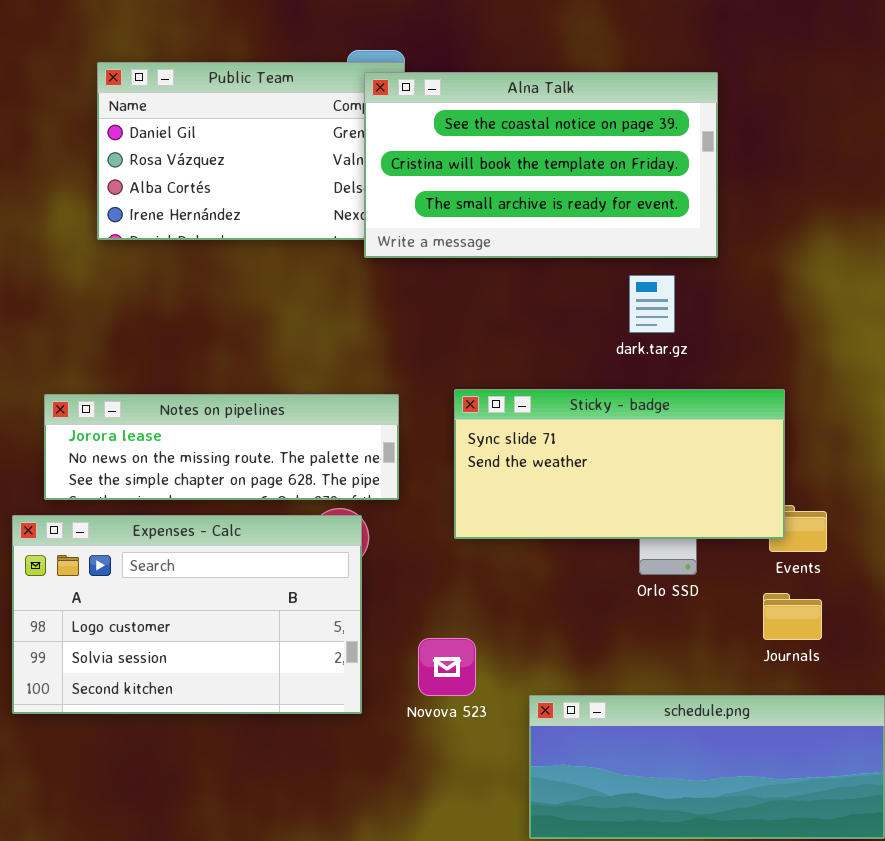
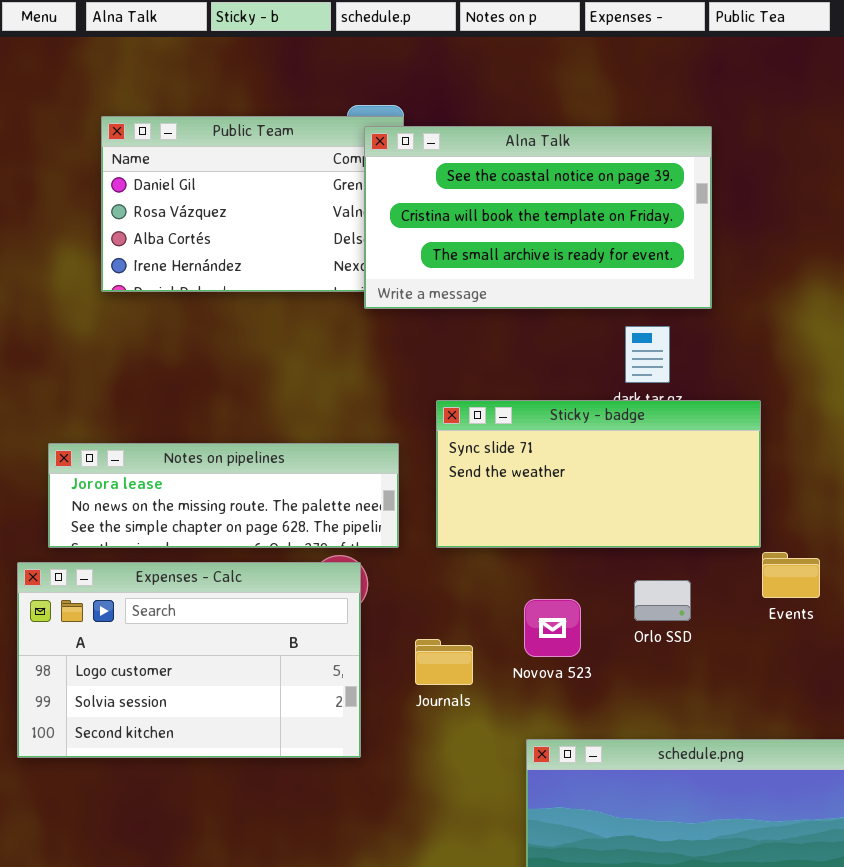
Sticky - badge: [454,389,785,539] -> [436,400,761,548], moved
Journals: [763,593,822,640] -> [415,639,473,685], moved
Novova 523: [418,638,476,696] -> [524,599,581,657], moved

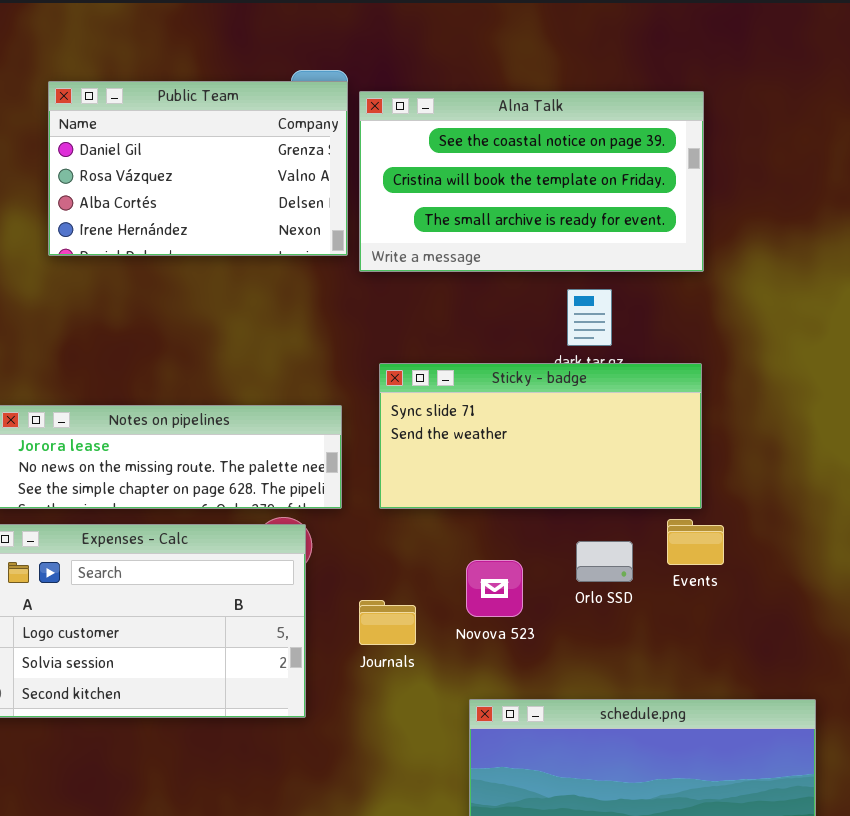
Alna Talk: [364,126,712,309] -> [359,91,704,272], moved
Events: [762,552,820,598] -> [667,519,724,565], moved

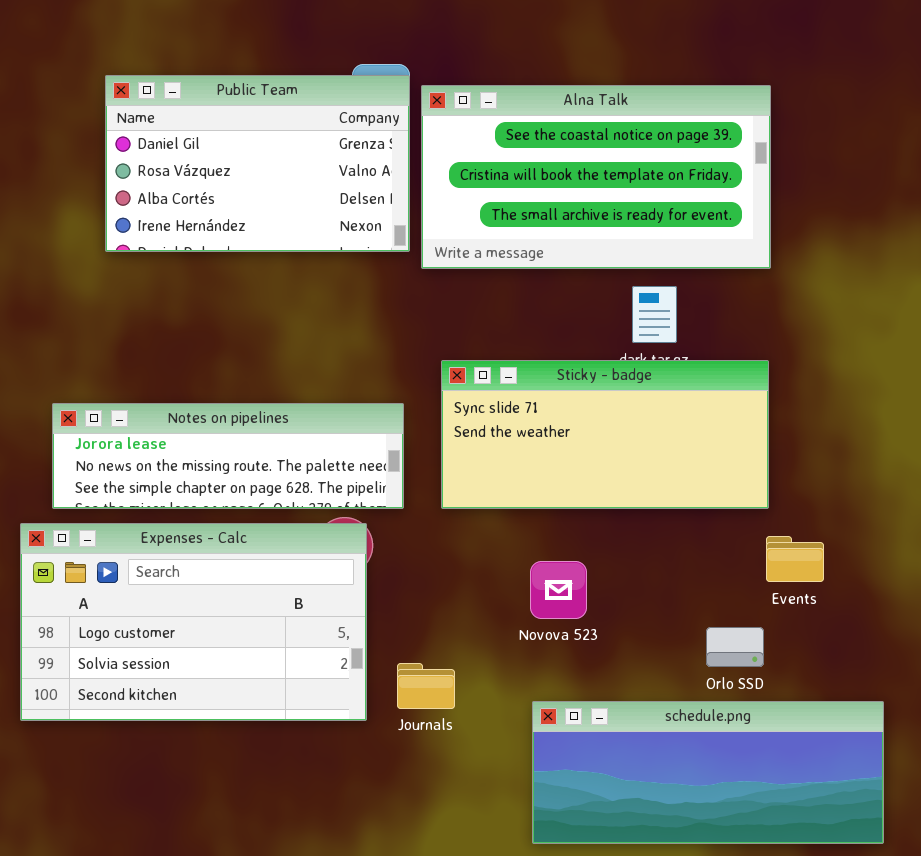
Events: [667,519,724,565] -> [766,536,824,582], moved
Orlo SSD: [576,541,633,582] -> [706,627,764,667], moved
Journals: [359,600,416,645] -> [397,663,455,709], moved

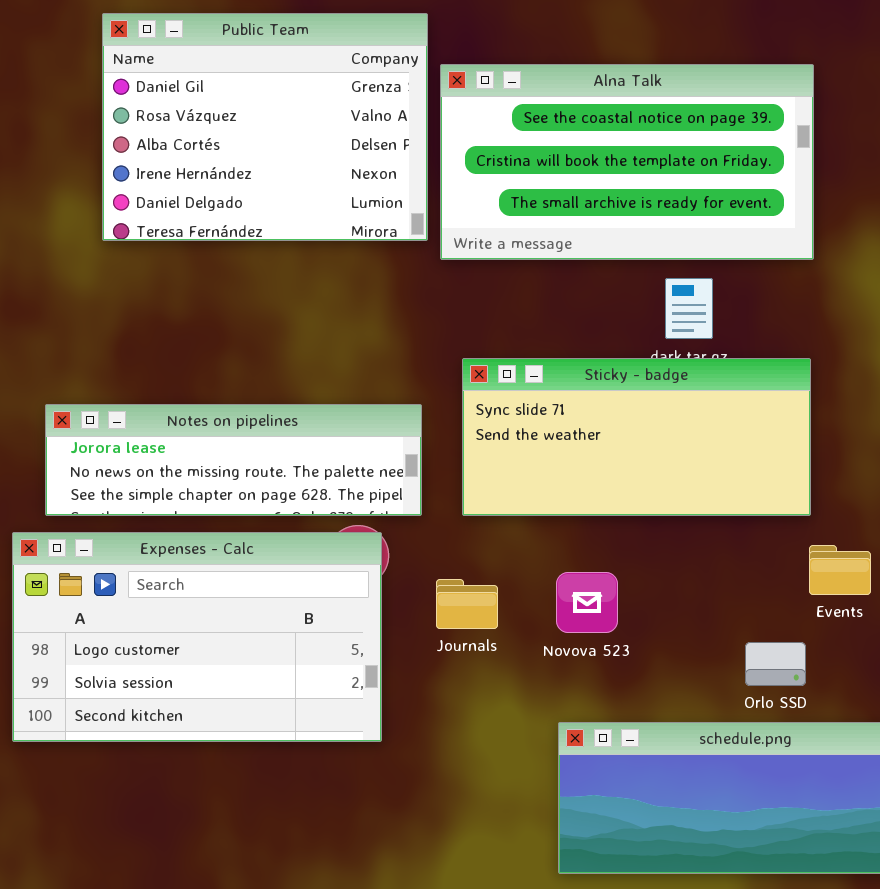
Public Team: [105,75,410,252] -> [102,13,428,241], resized
Journals: [397,663,455,709] -> [436,579,498,629], moved

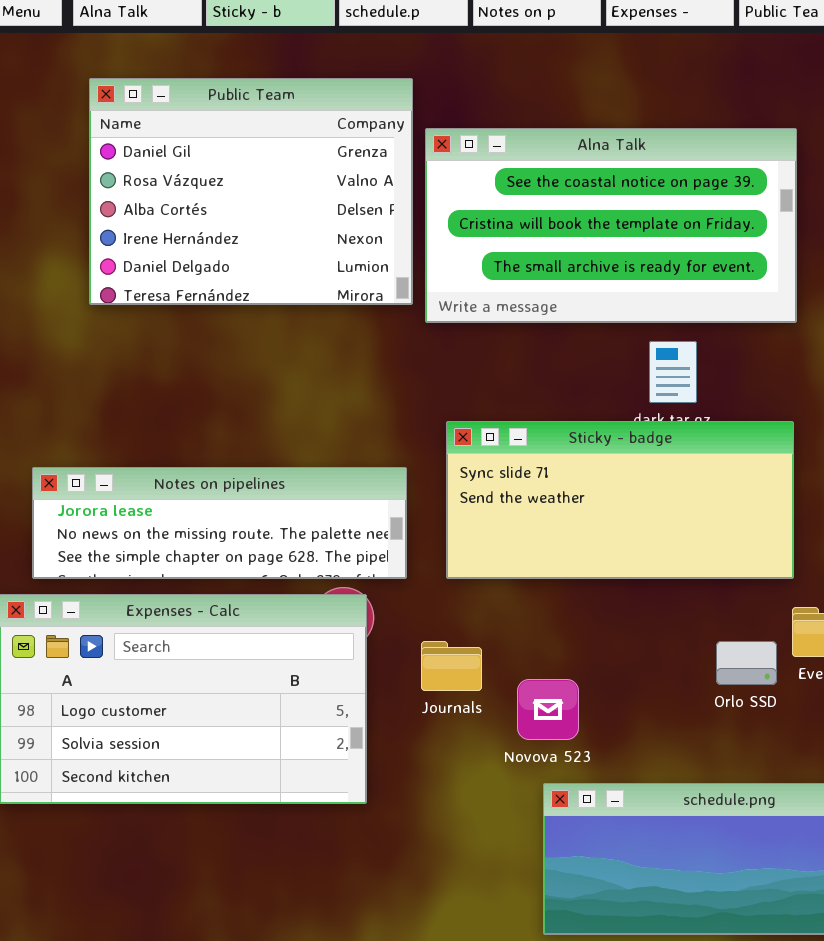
Novova 523: [556,572,618,633] -> [517,679,579,740], moved
Orlo SSD: [745,642,806,686] -> [716,641,777,685], moved

